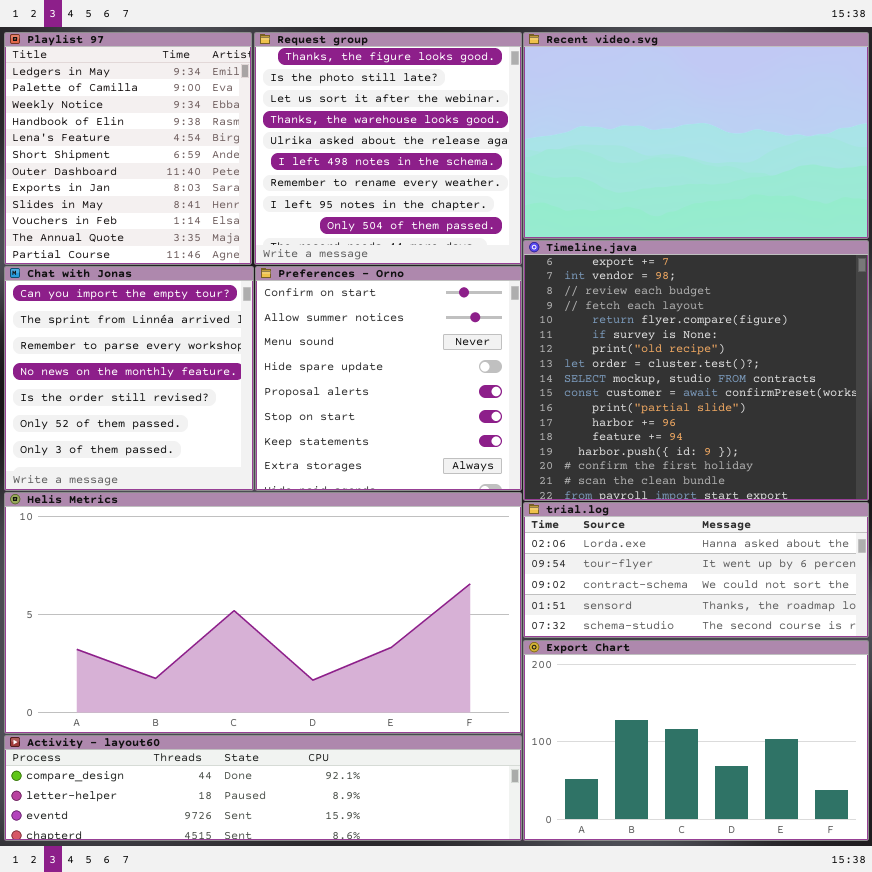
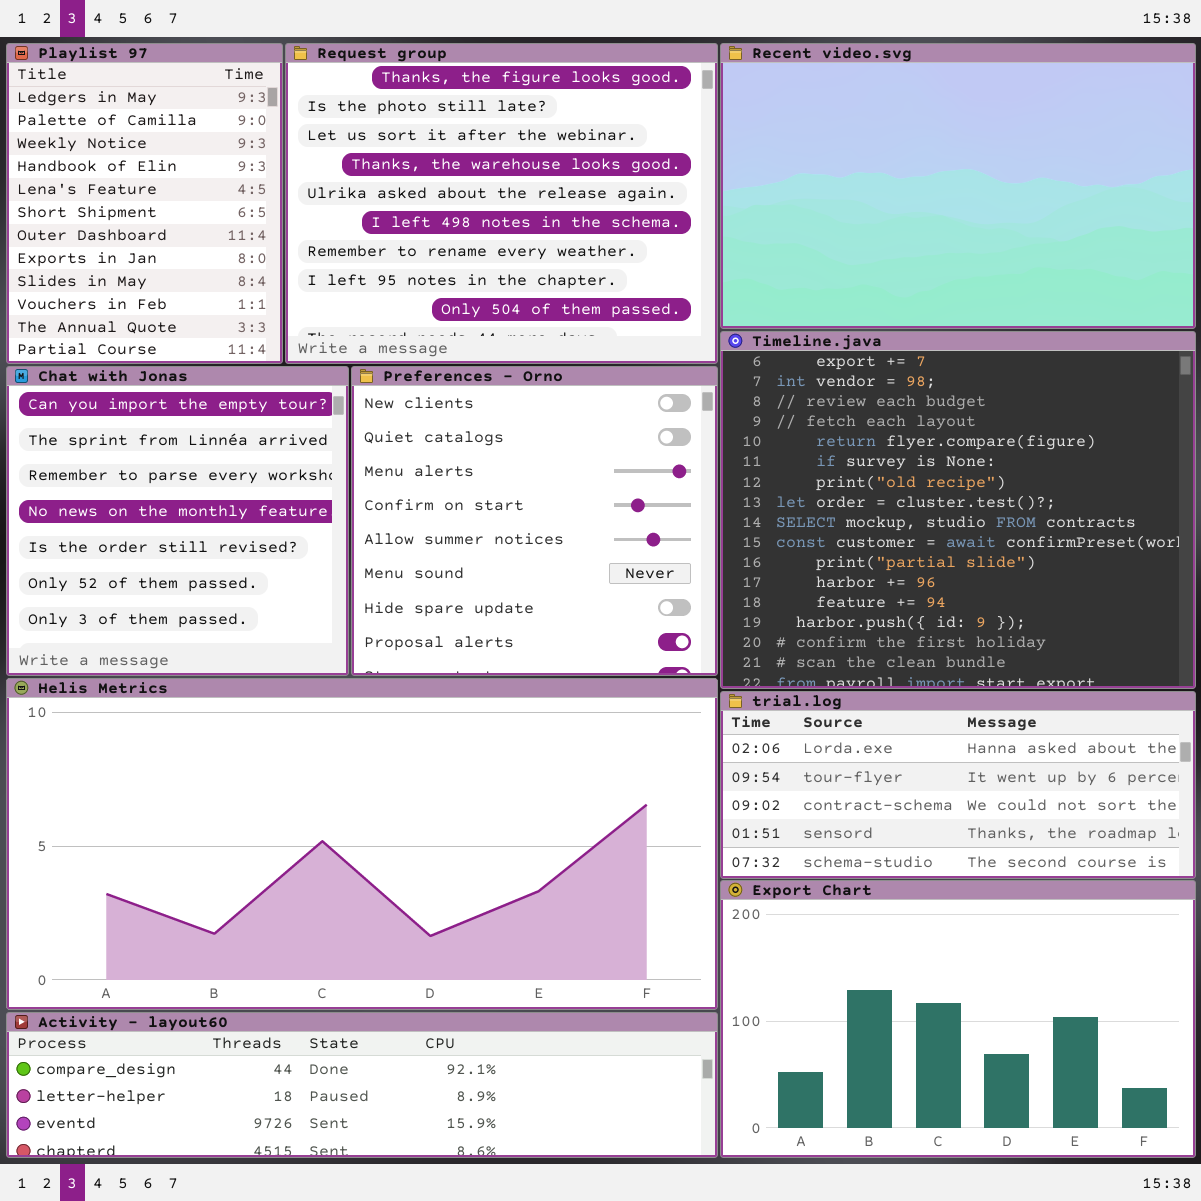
Playlist 97: [4,32,252,265] -> [6,43,283,364], resized
Request group: [254,32,522,265] -> [285,43,718,364], resized
Preferences - Orno: [255,266,522,491] -> [351,366,718,676], scrolled up 3 rows

